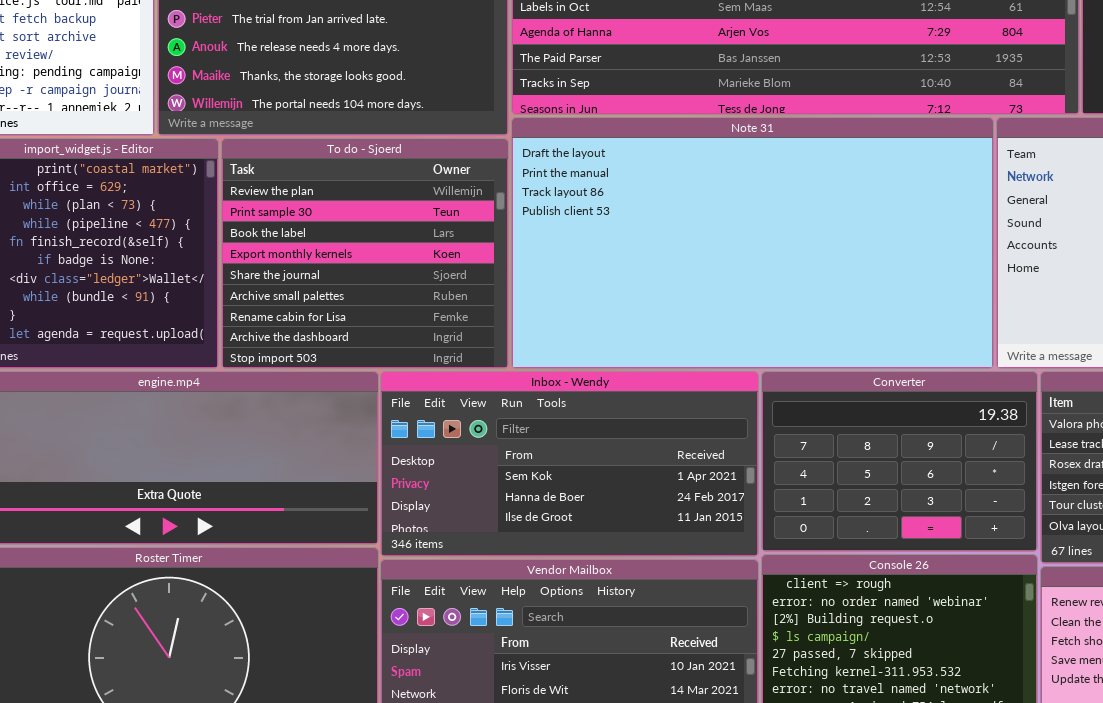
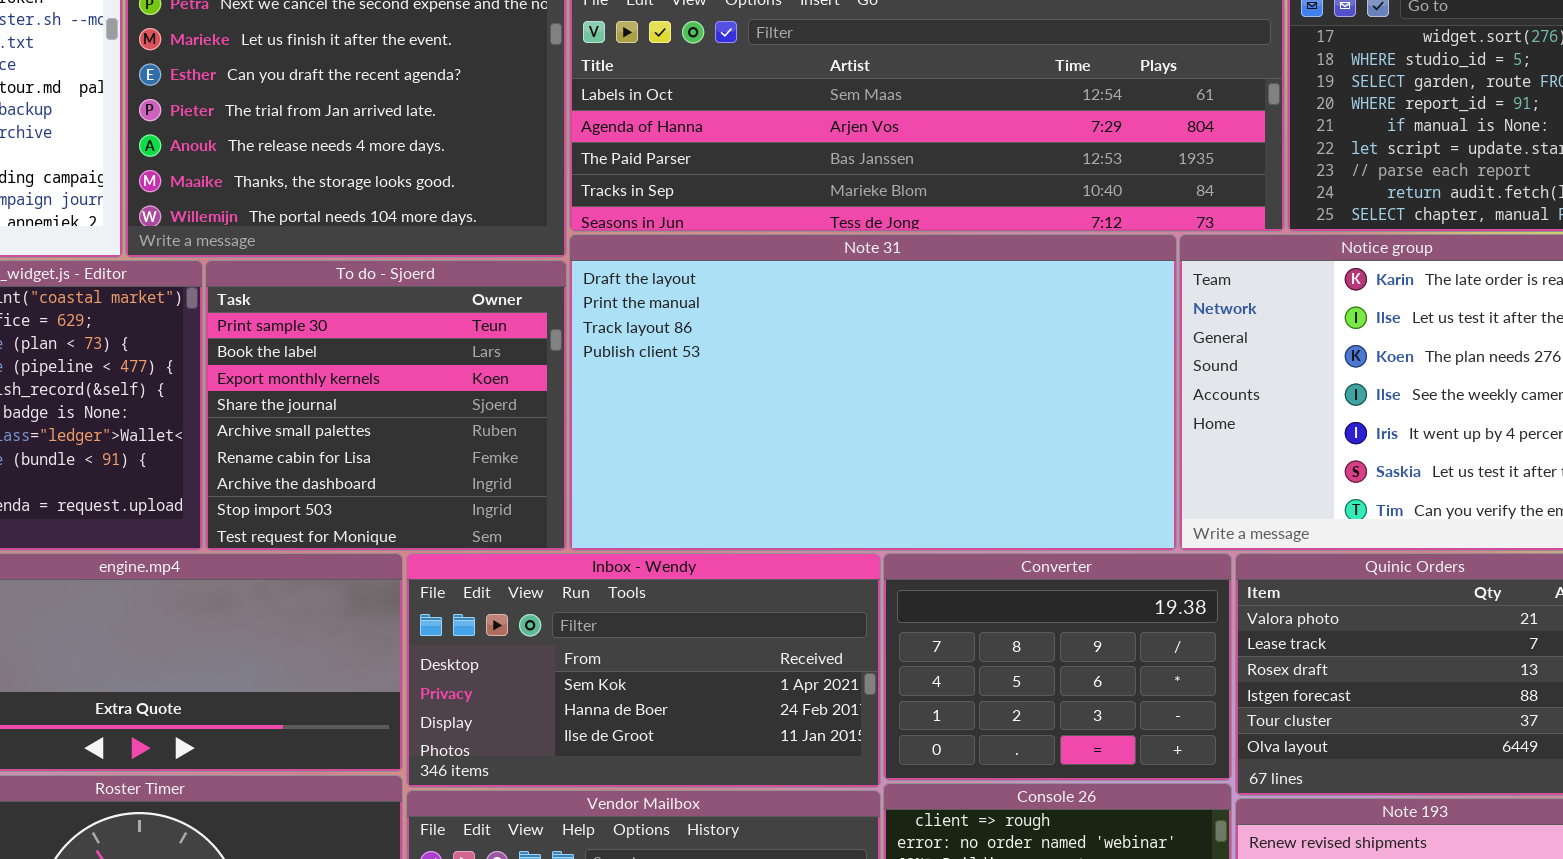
To do - Sjoerd: [221,138,509,369] -> [205,260,567,551], scrolled down 1 row

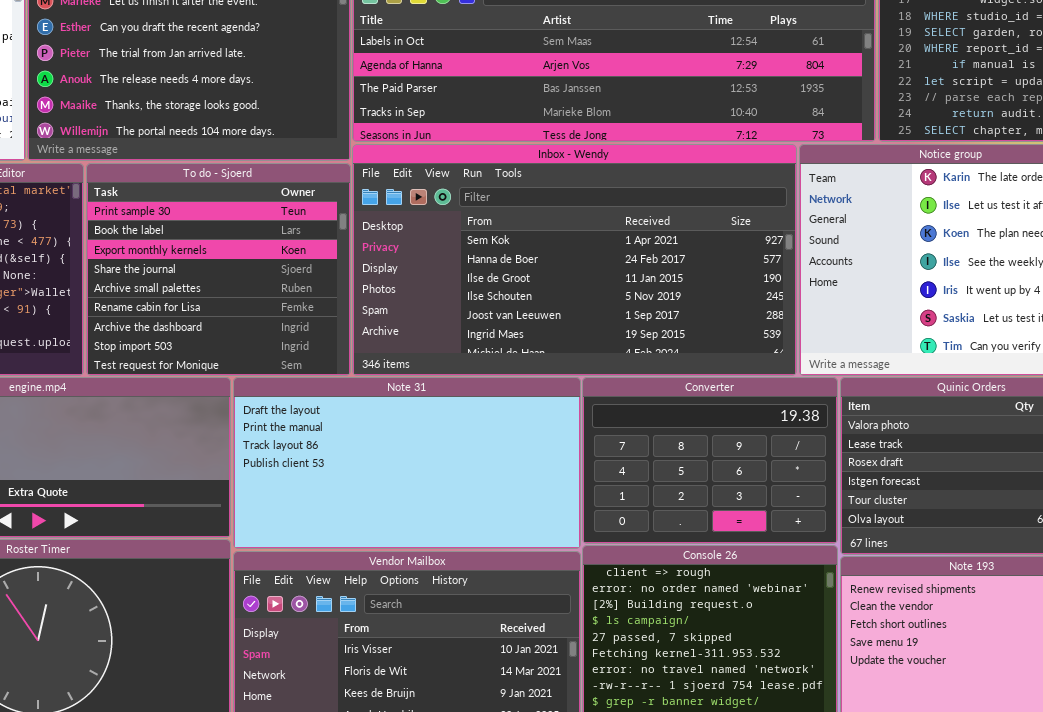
Note 31: [569,234,1177,551] -> [233,377,581,549], moved, resized
Inbox - Wendy: [406,553,881,788] -> [352,144,797,376], moved, resized

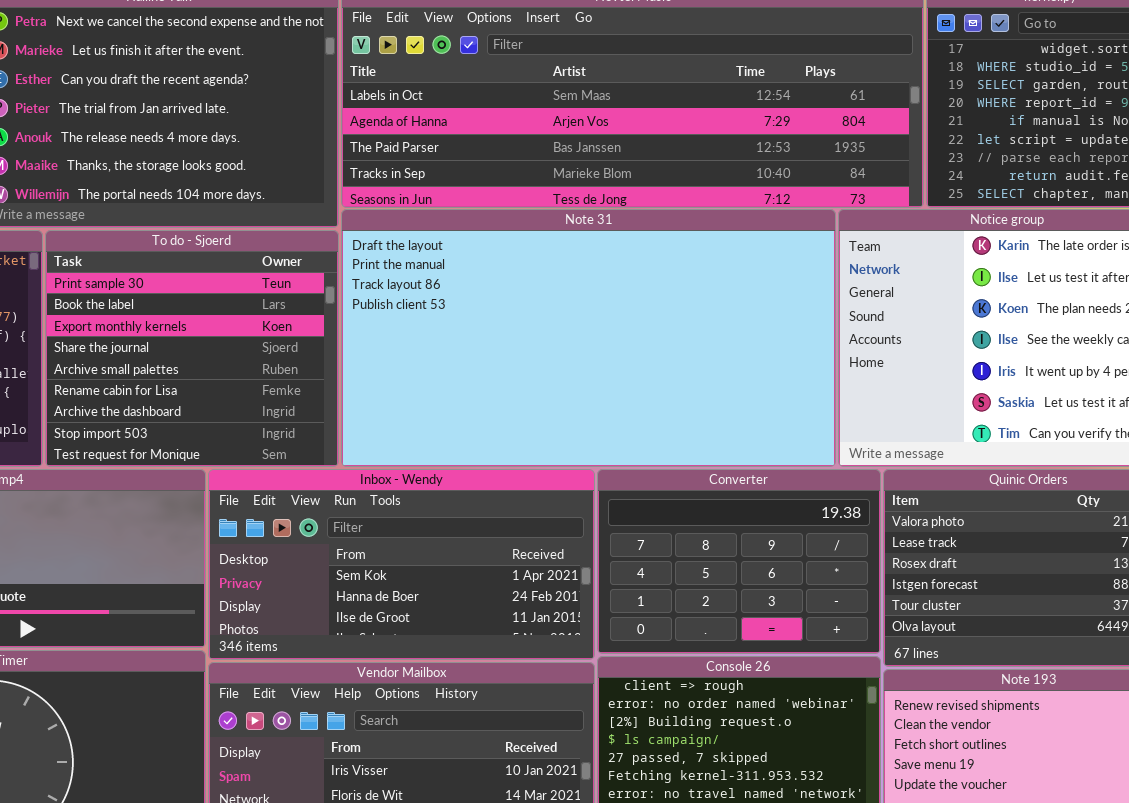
Inbox - Wendy: [352,144,797,376] -> [208,469,595,660], moved, resized
Note 31: [233,377,581,549] -> [341,209,836,467], moved, resized

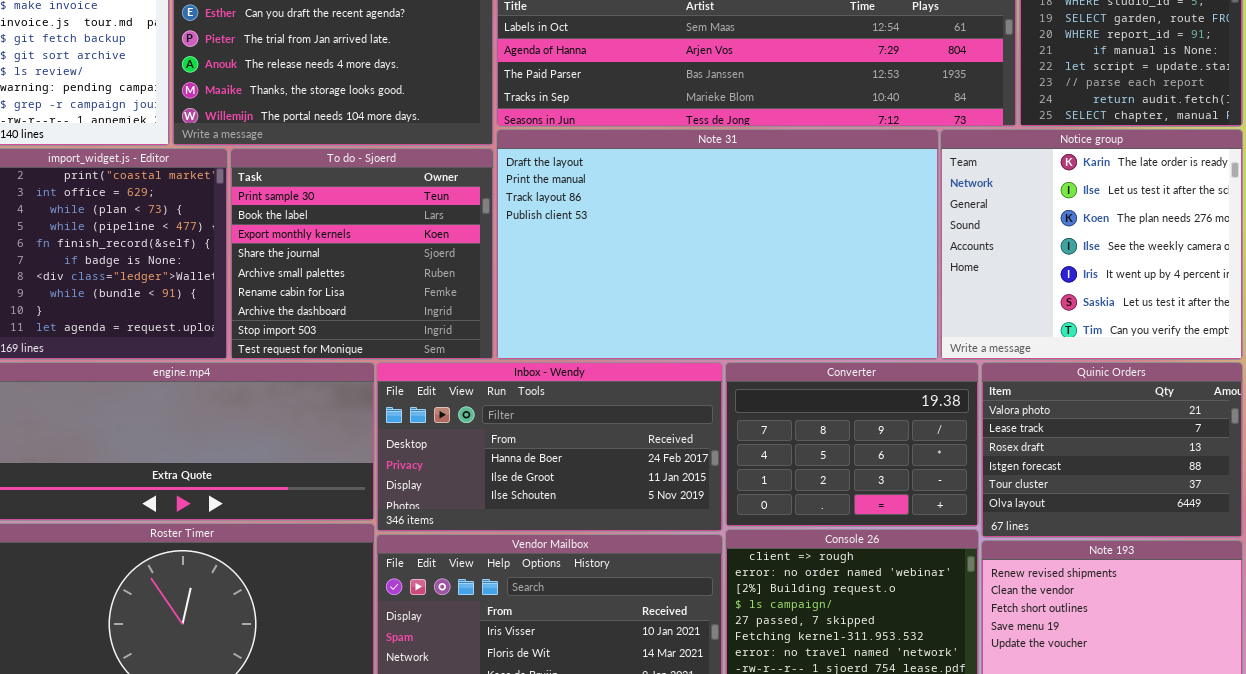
Inbox - Wendy: [208,469,595,660] -> [376,362,723,532], scrolled down 1 row

